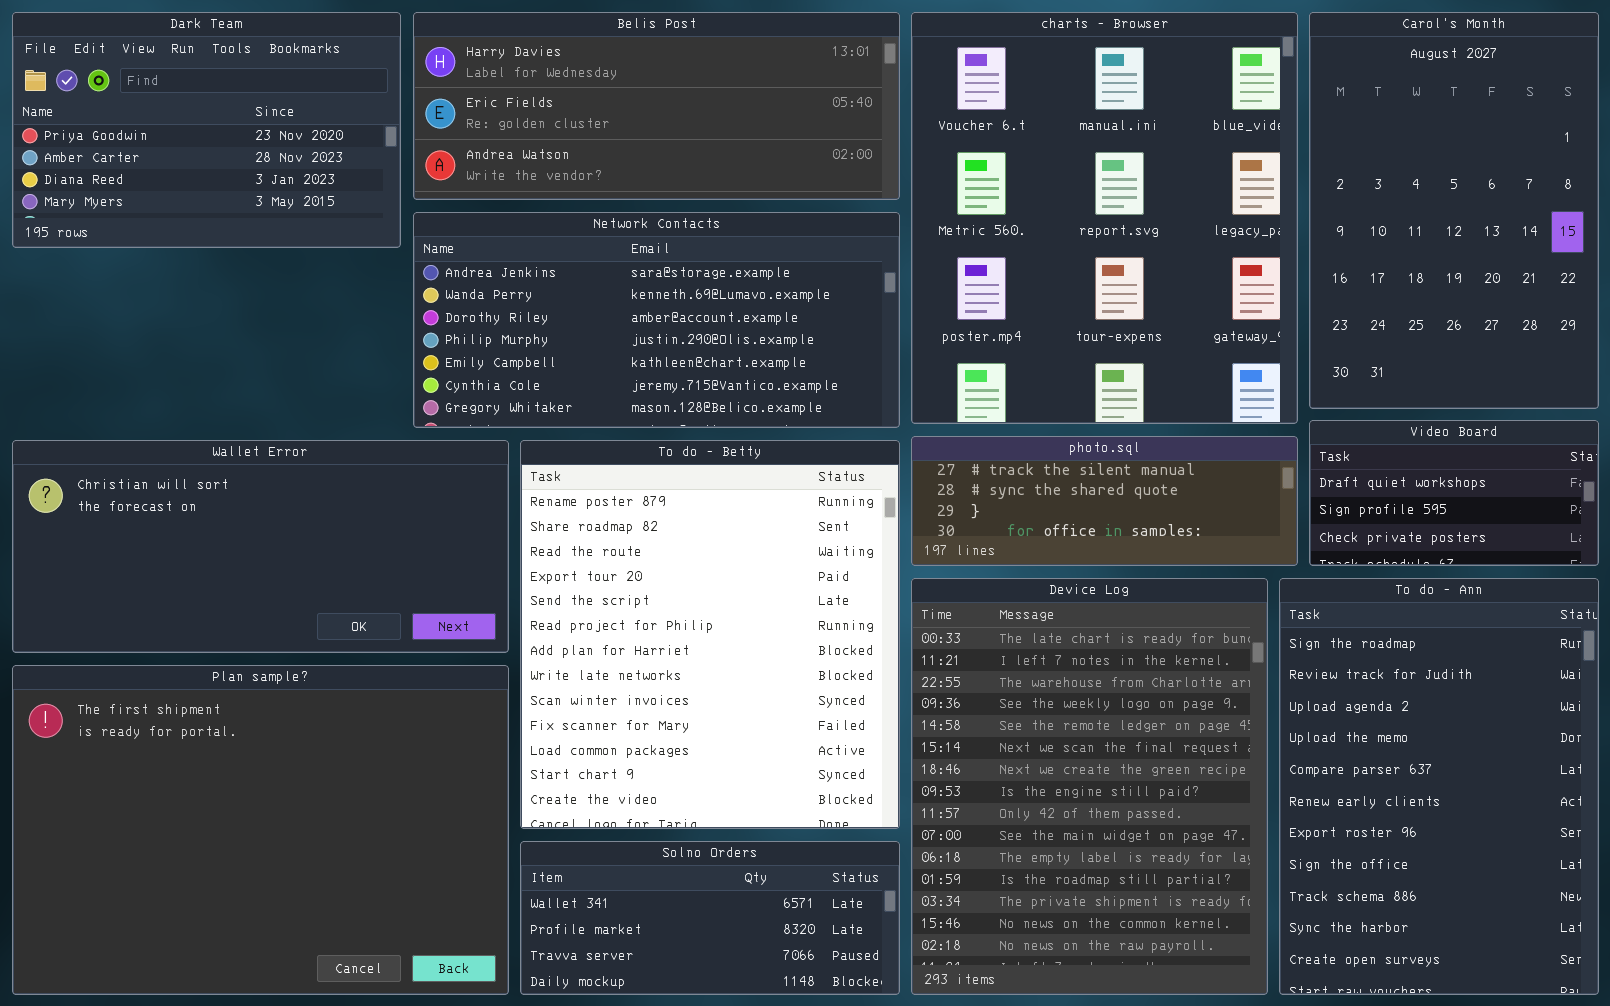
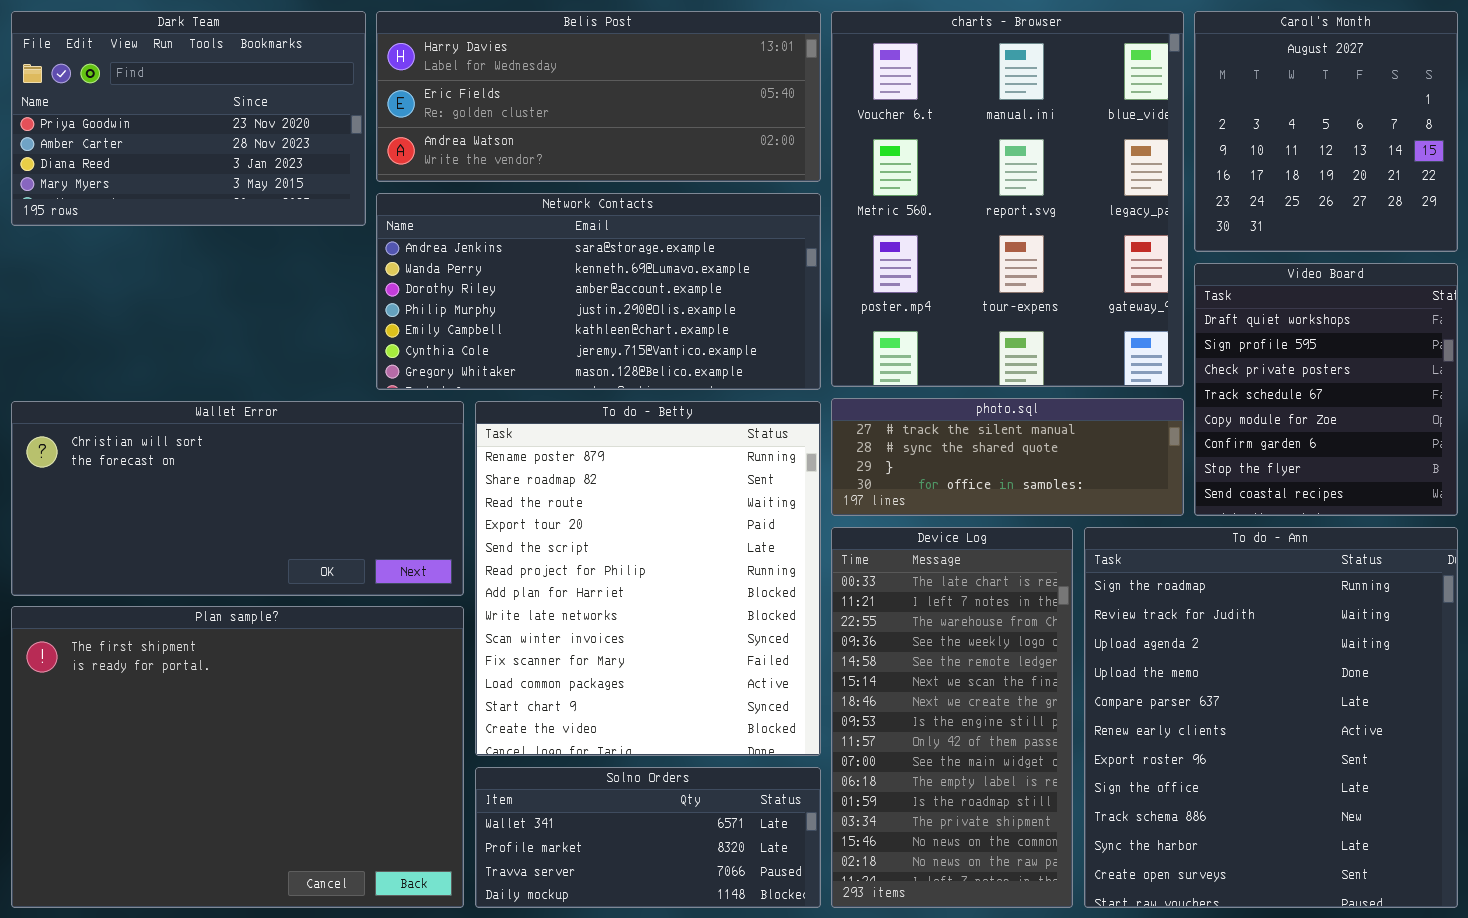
Carol's Month: [1309,12,1599,409] -> [1194,11,1458,252], resized
Video Board: [1309,420,1599,566] -> [1194,263,1458,516], resized
Device Log: [911,578,1268,995] -> [831,527,1073,908], resized
To do - Ann: [1279,578,1599,995] -> [1084,527,1458,908], resized

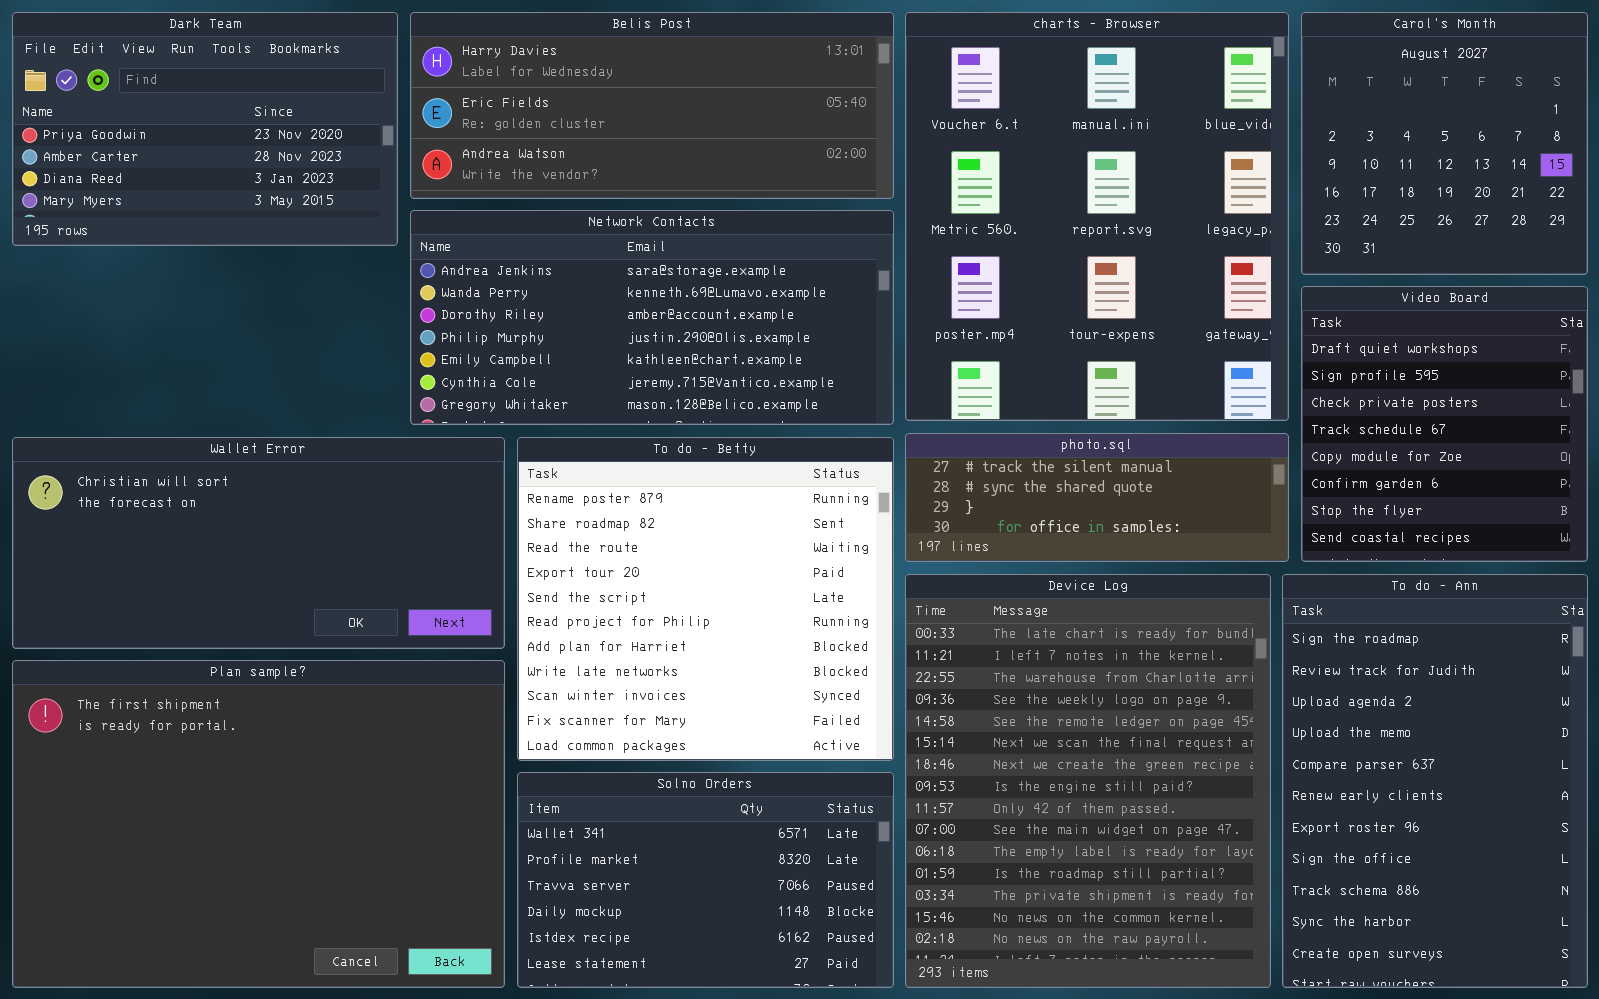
To do - Betty: [475,401,821,756] -> [517,437,894,761], resized
Device Log: [831,527,1073,908] -> [905,574,1271,988], resized
To do - Ann: [1084,527,1458,908] -> [1282,574,1588,988], resized
Solno Orders: [475,767,821,908] -> [517,772,894,988], resized

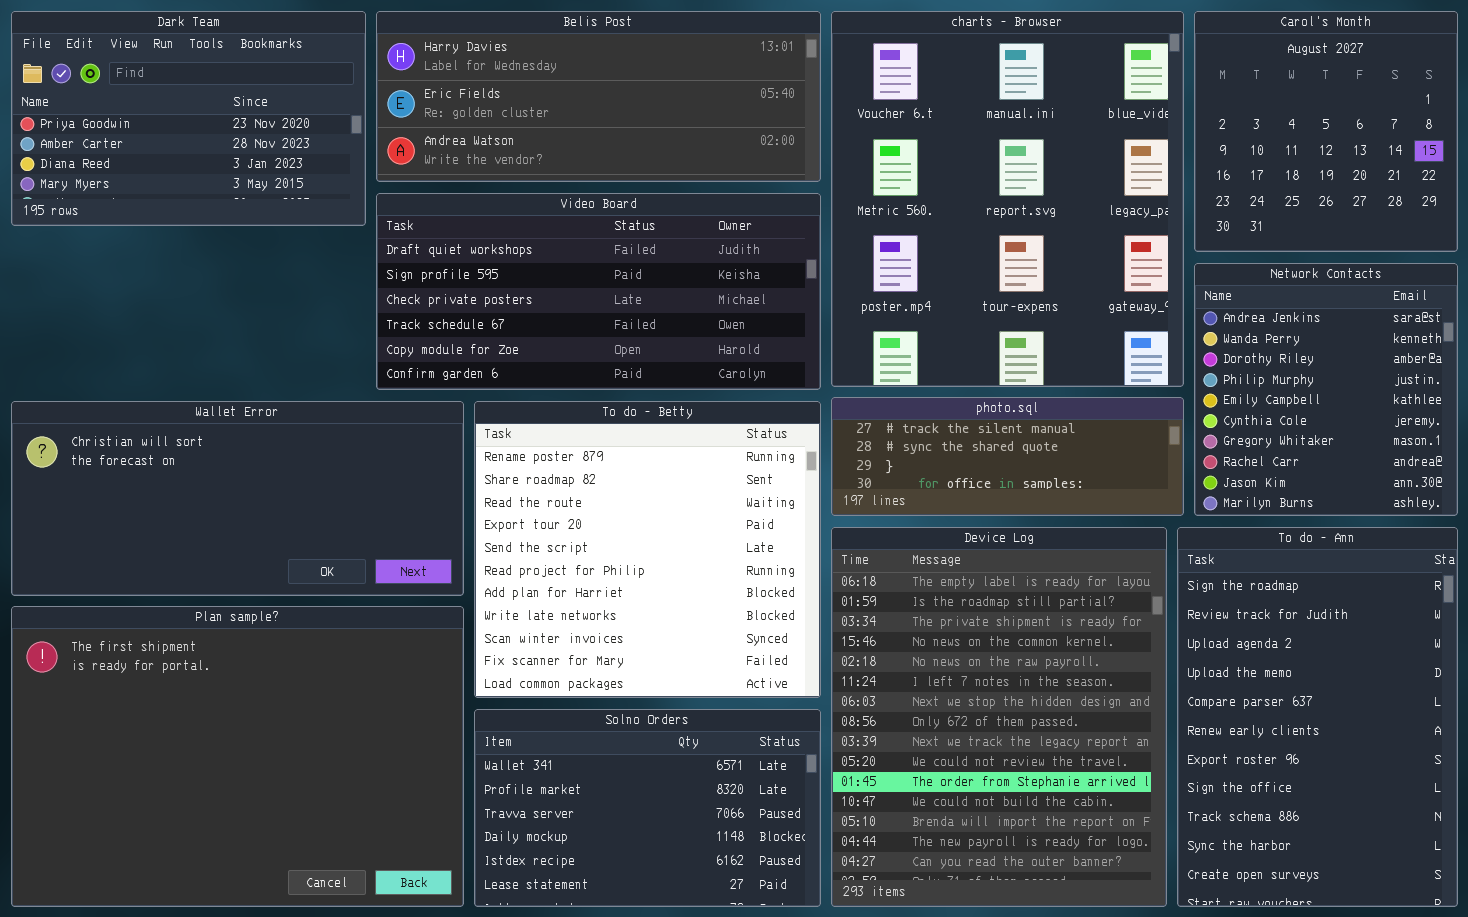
Network Contacts: [410,210,894,425] -> [1194,263,1458,516], moved, resized
Video Board: [1301,286,1588,562] -> [376,193,821,390], moved, resized
Device Log: [905,574,1271,988] -> [831,527,1167,907], scrolled down 10 rows

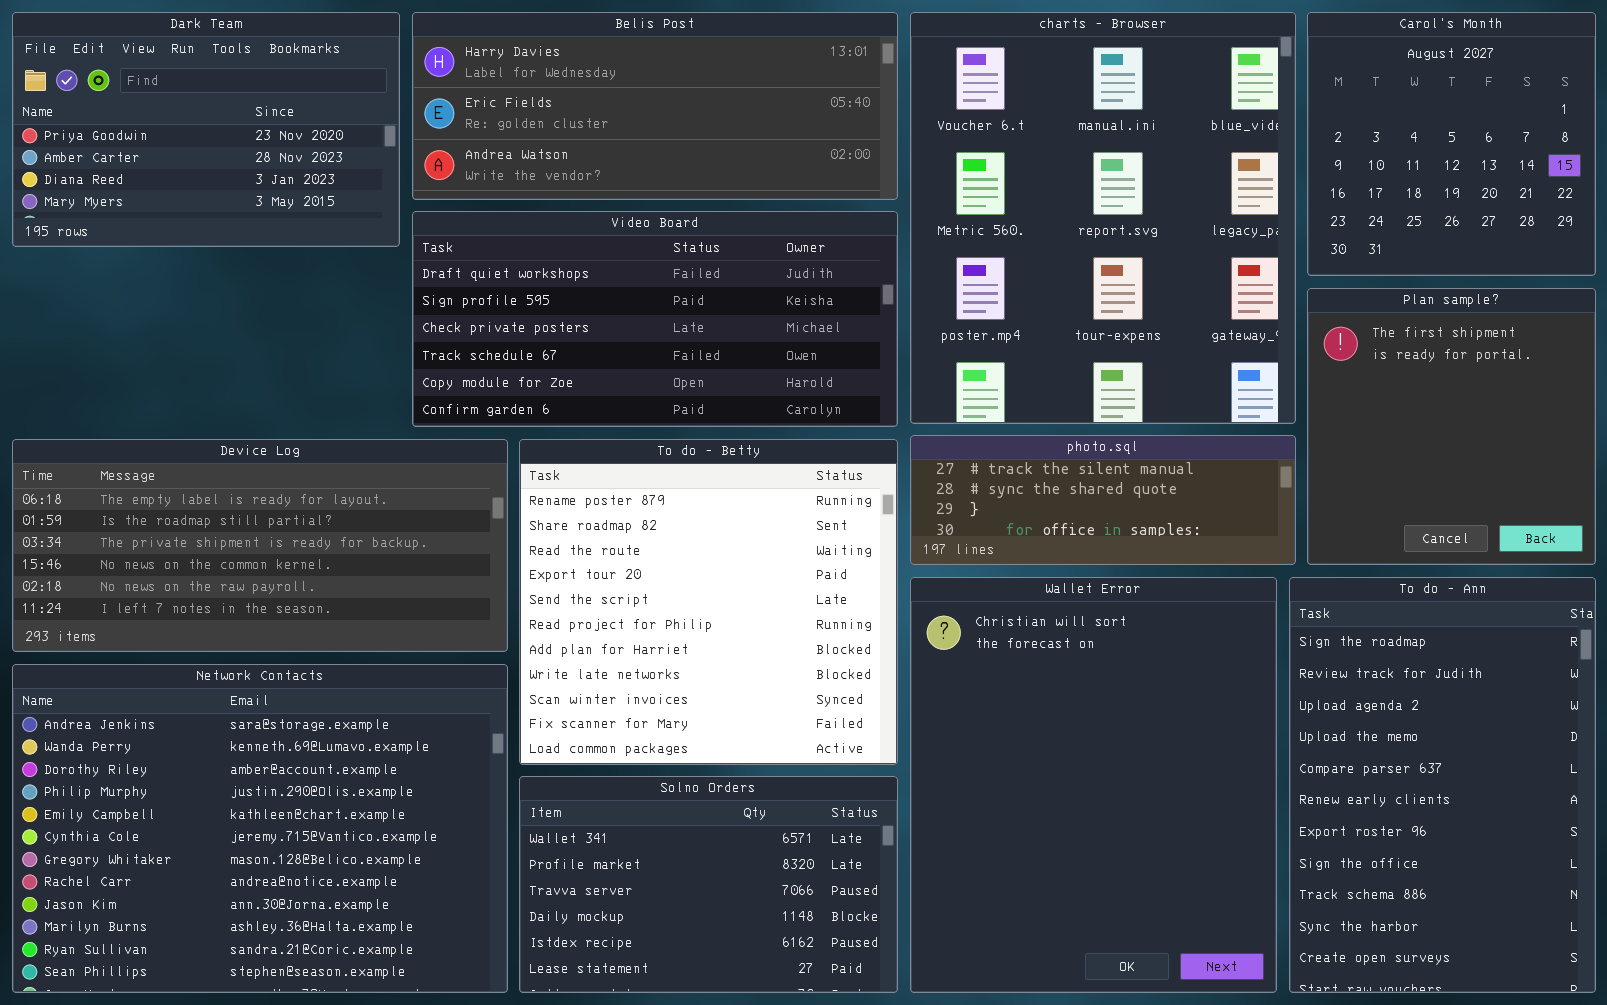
Network Contacts: [1194,263,1458,516] -> [12,664,508,993], moved, resized
Wallet Error: [11,401,464,596] -> [910,577,1277,993], moved, resized
Device Log: [831,527,1167,907] -> [12,439,508,652], moved, resized
Plan sample?: [11,606,464,907] -> [1307,288,1596,565], moved, resized

